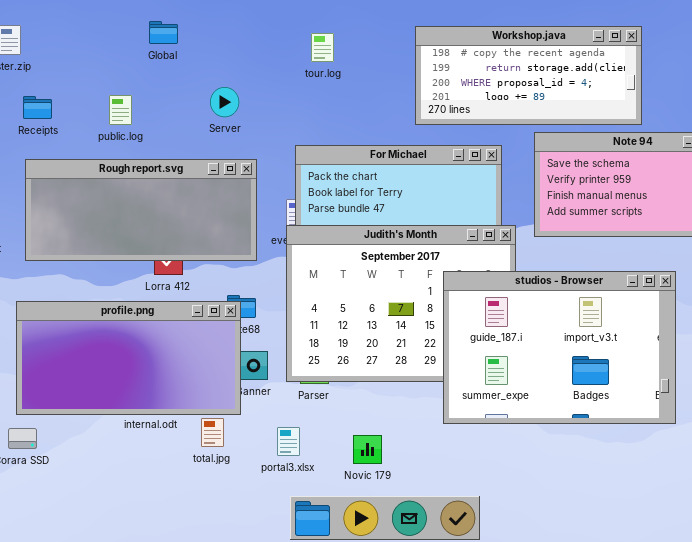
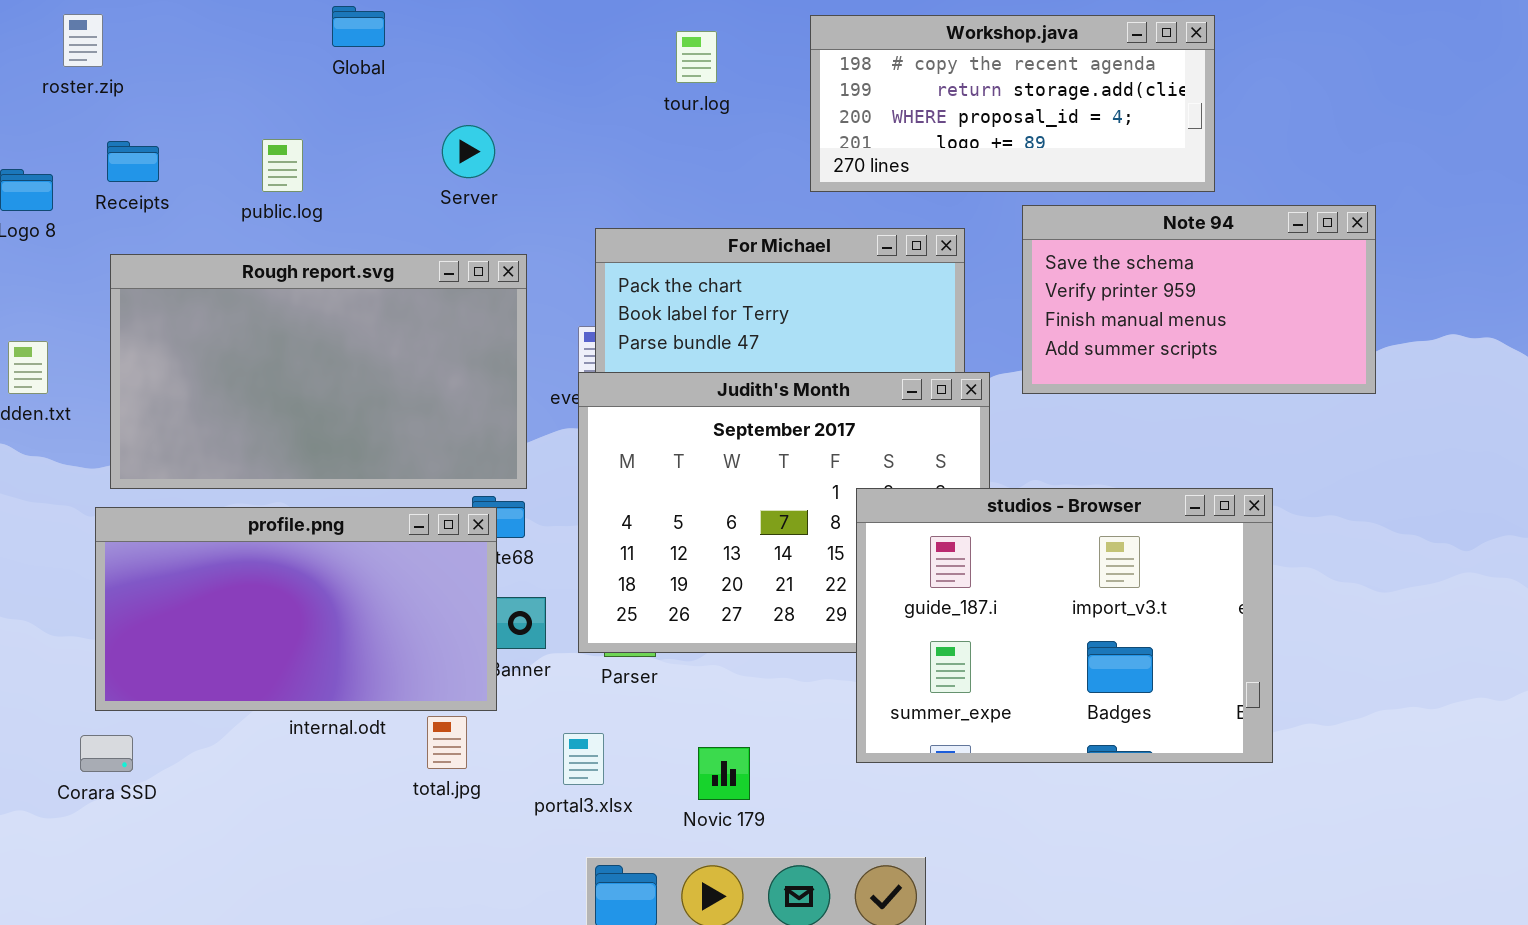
tour.log: [311,33,334,62] -> [676,31,717,83], moved
Rough report.svg: [25,159,257,261] -> [110,254,527,489], resized
studios - Browser: [443,271,676,424] -> [856,488,1273,763], moved

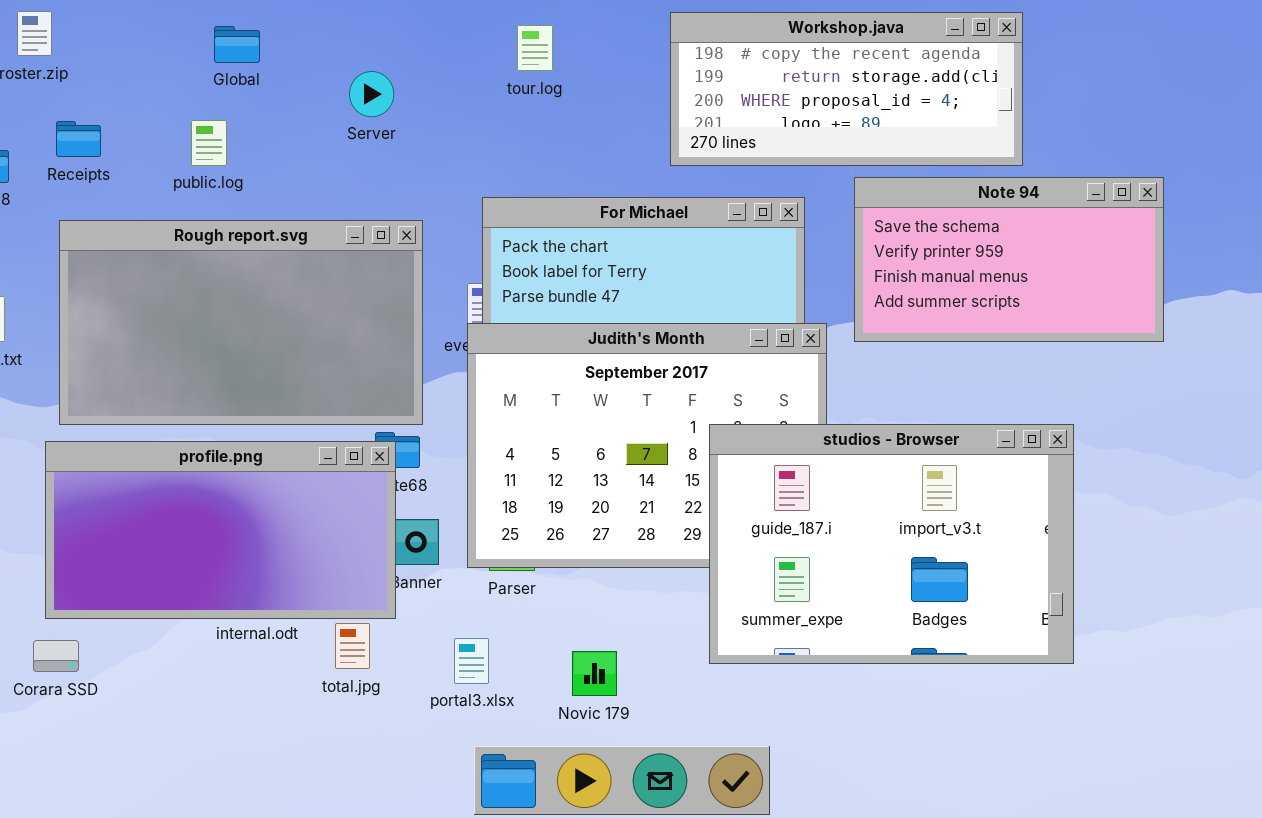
Global: [332,6,385,47] -> [214,26,260,63], moved
tour.log: [676,31,717,83] -> [517,25,553,71], moved
Server: [442,125,495,178] -> [349,71,394,117], moved

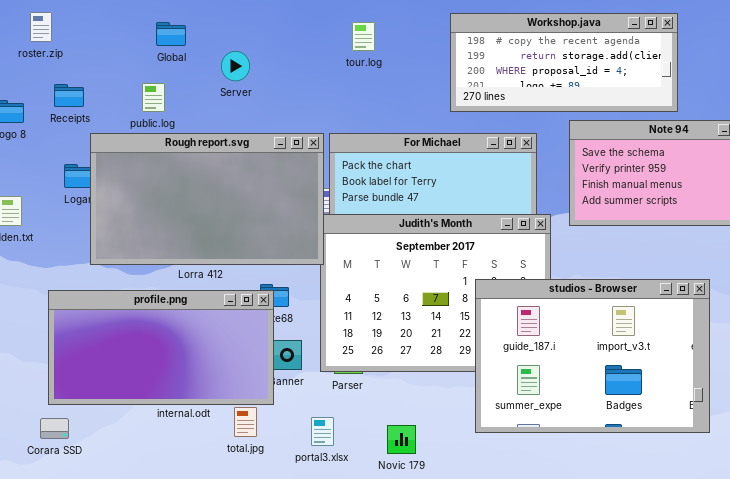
Server: [349,71,394,117] -> [221,51,250,81], moved
Rough report.svg: [59,220,423,425] -> [90,133,324,265], moved

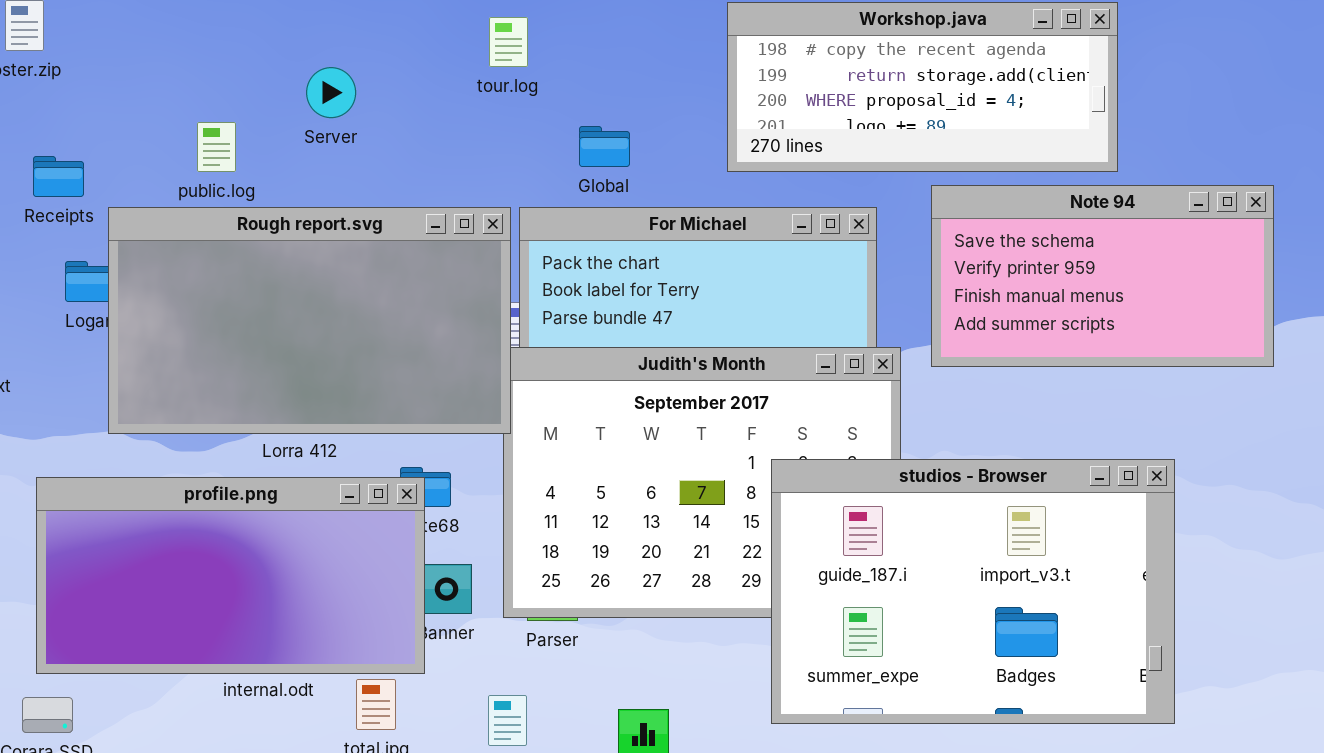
tour.log: [352,22,375,51] -> [489,17,528,67], moved
Global: [156,22,186,46] -> [579,126,630,167], moved
Server: [221,51,250,81] -> [306,67,356,118], moved
Receipts: [54,84,84,107] -> [33,156,84,197], moved

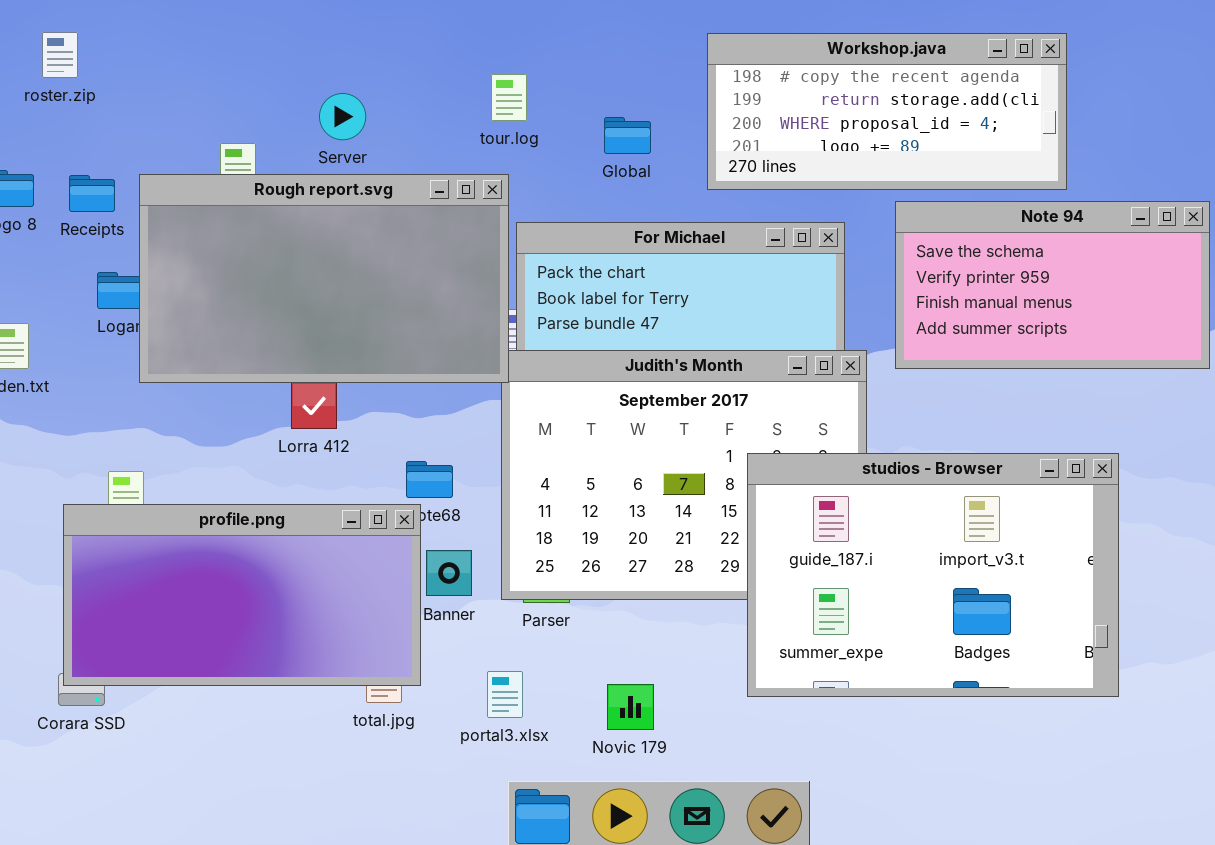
tour.log: [489,17,528,67] -> [491,74,527,121], moved
Global: [579,126,630,167] -> [604,117,651,154], moved
Rough report.svg: [108,207,511,434] -> [139,174,509,383], moved
profile.png: [36,477,425,674] -> [63,504,421,686], moved

